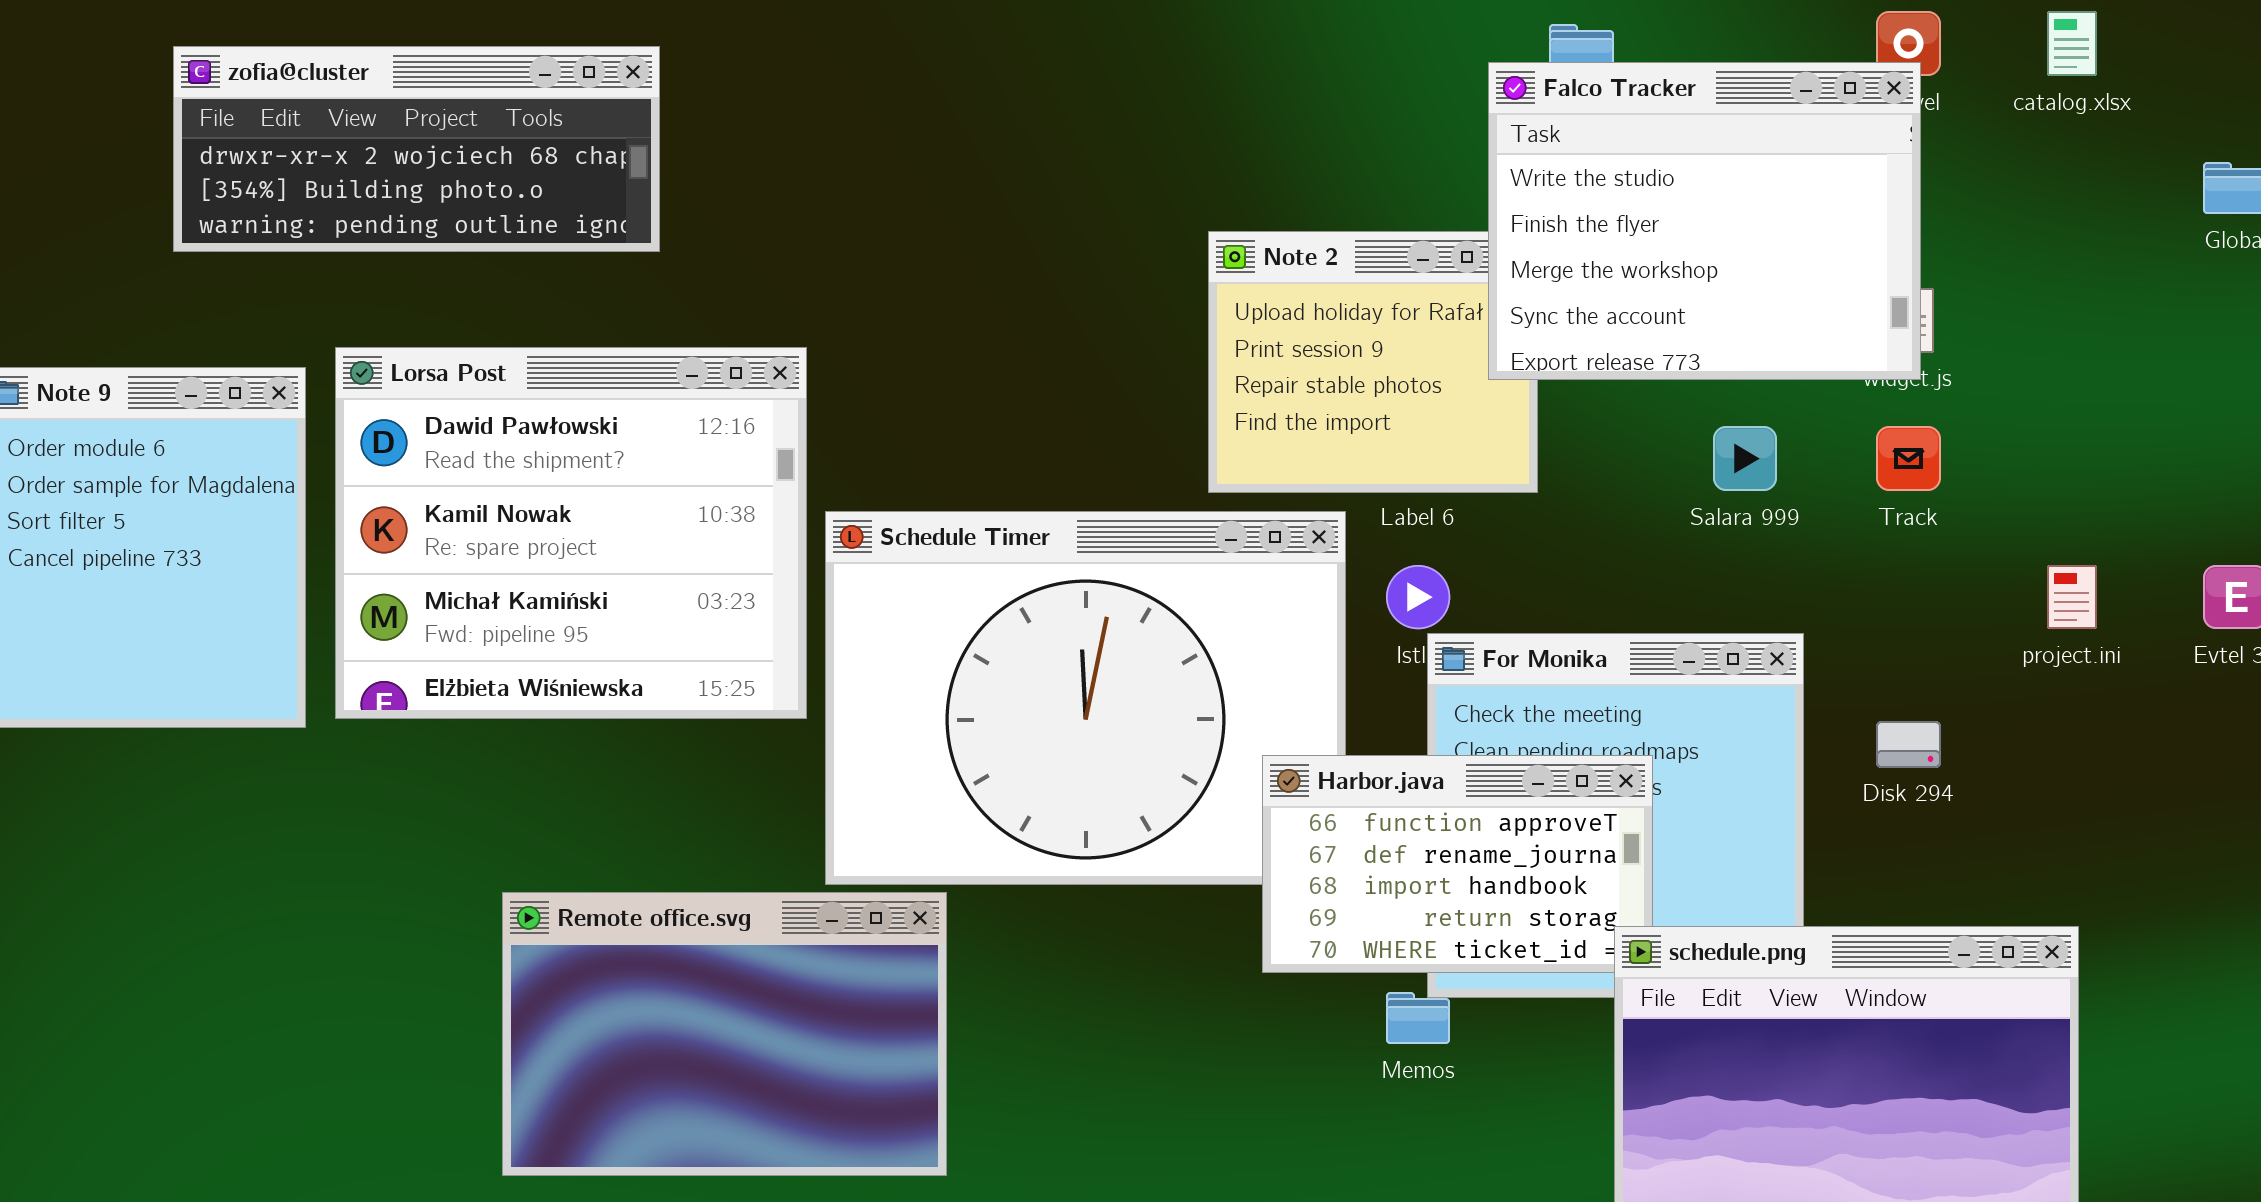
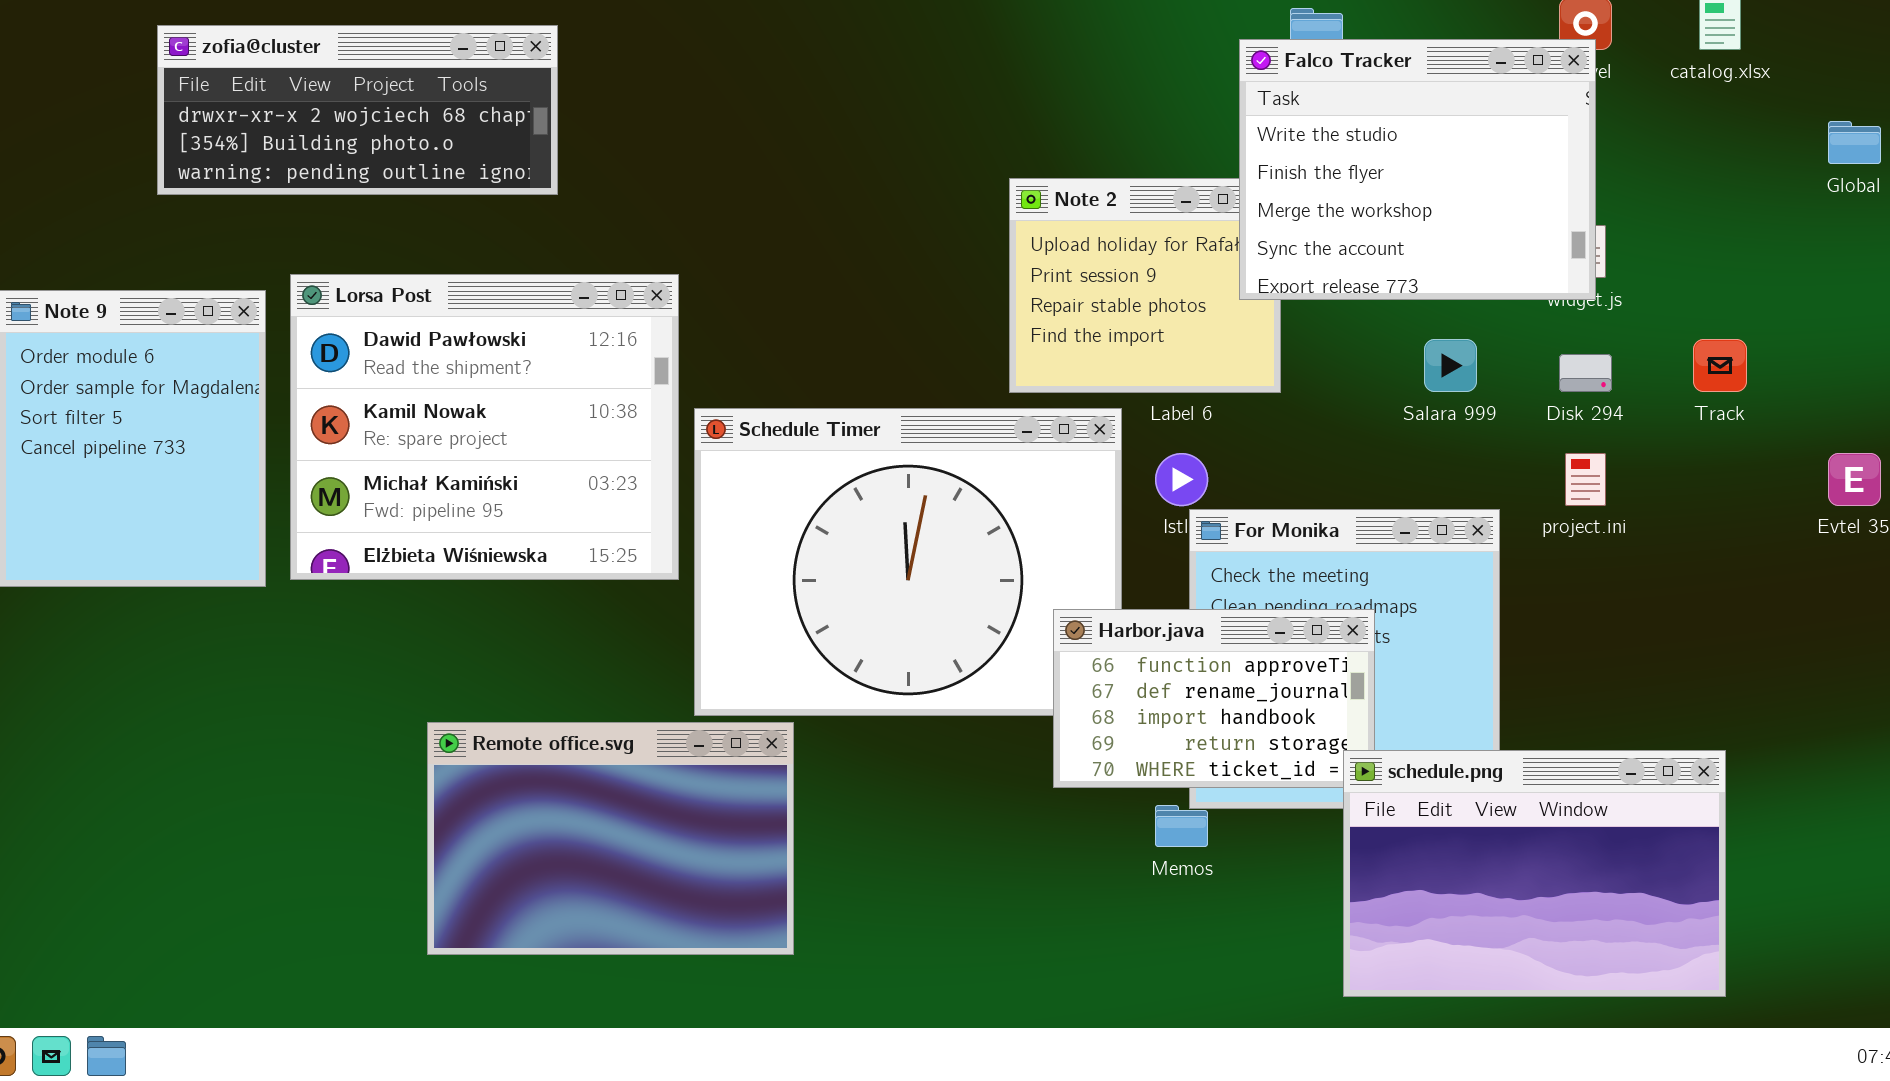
Track: [1876,426,1941,491] -> [1693,339,1747,392], moved
project.ini: [2047,565,2097,629] -> [1565,453,1606,506], moved
Disk 294: [1876,721,1941,768] -> [1559,354,1612,392], moved

